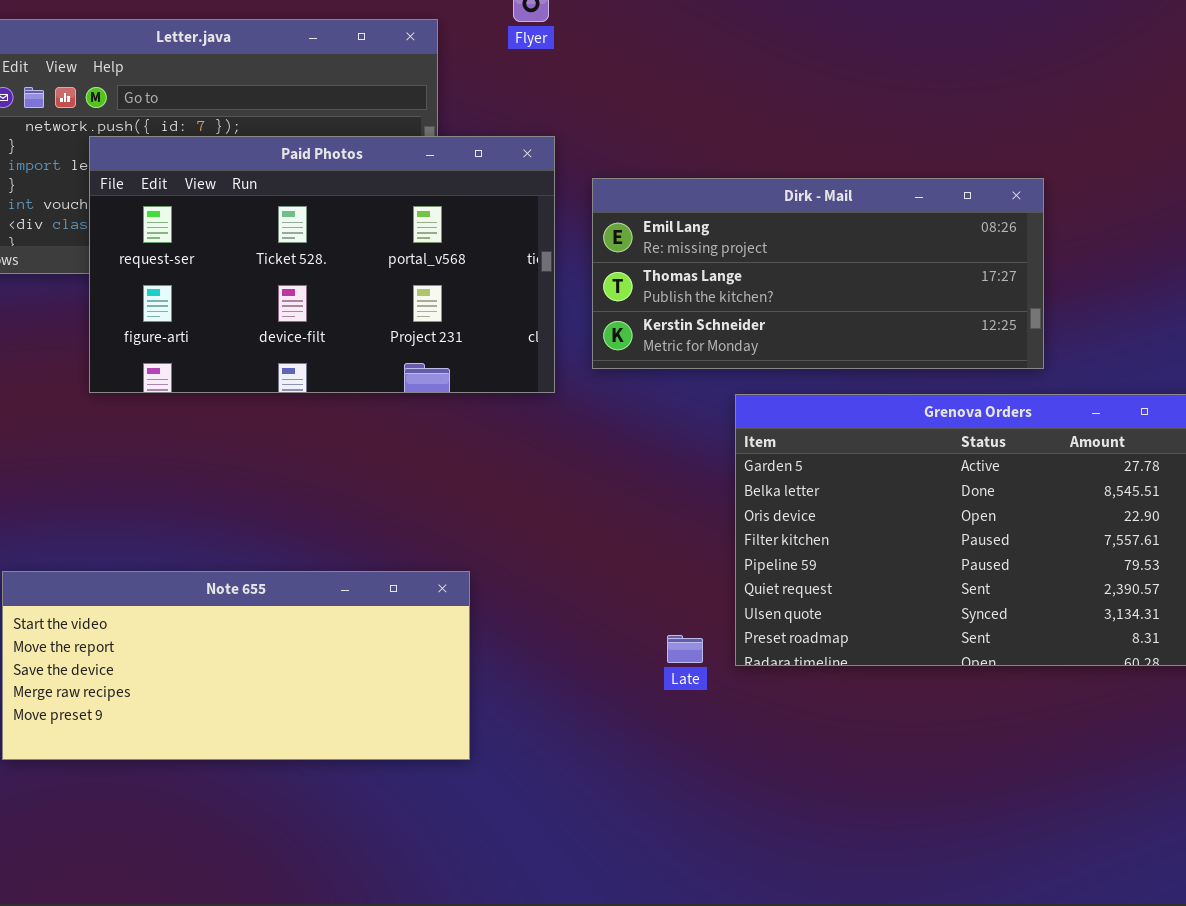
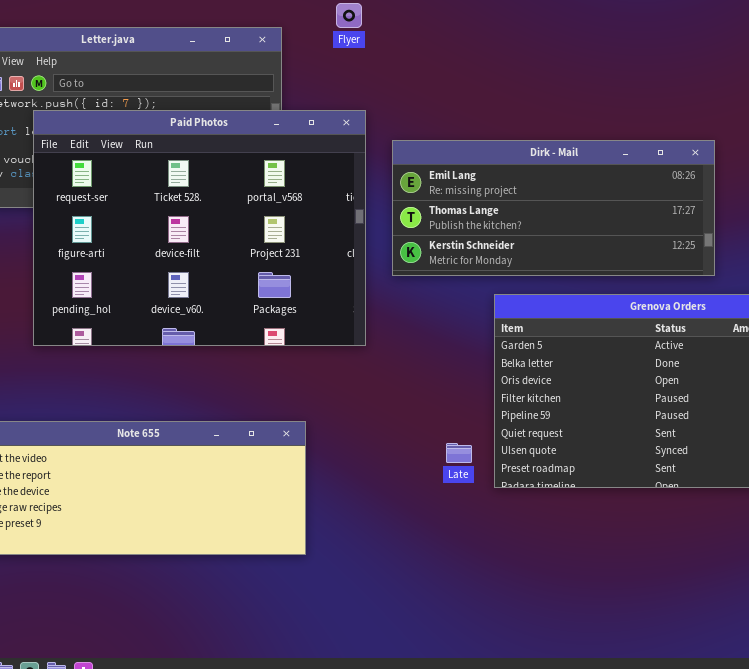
Paid Photos: [89,136,555,393] -> [33,110,366,346], resized
Late: [667,635,703,663] -> [446,443,472,463], moved

